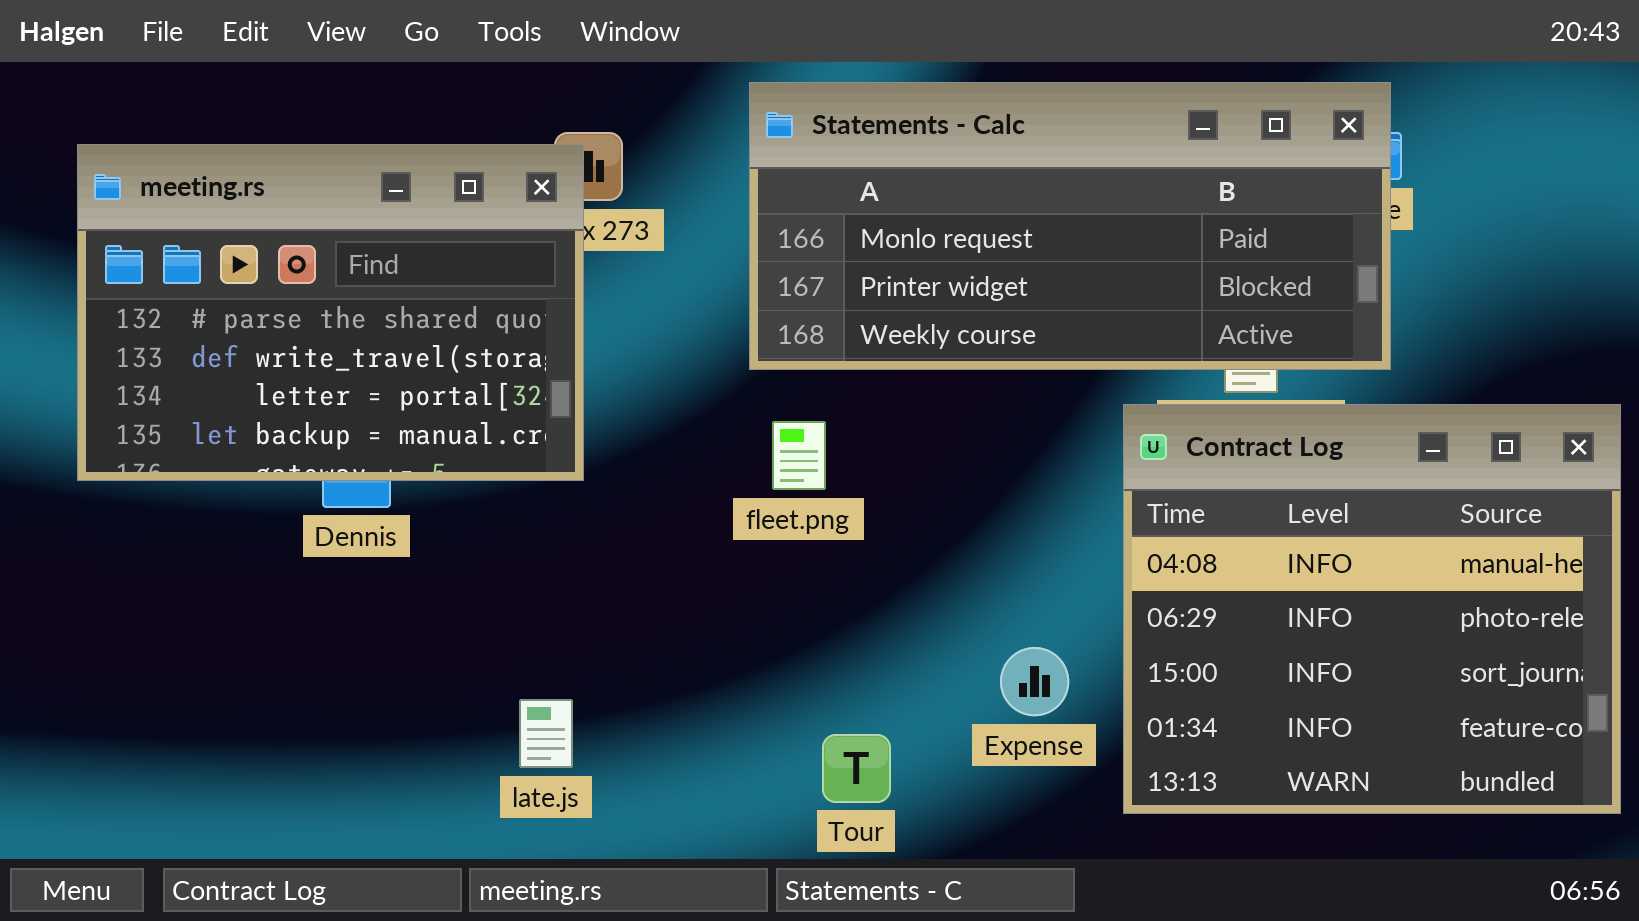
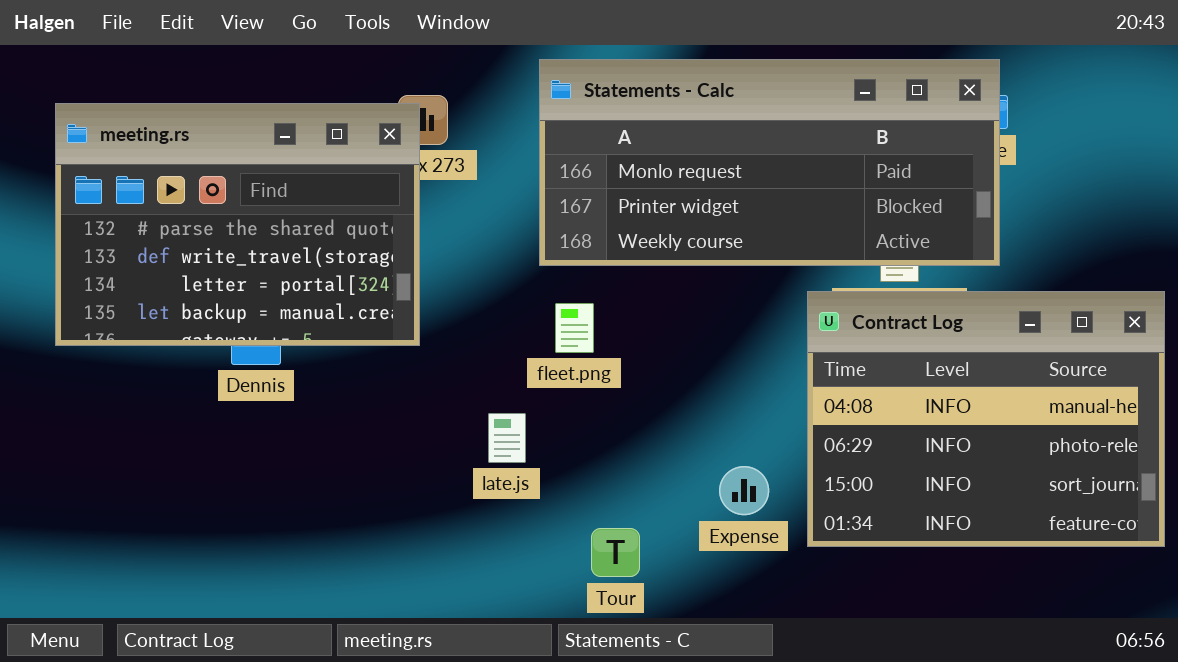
Contract Log: [1123,404,1621,814] -> [807,291,1165,547], resized
late.js: [519,699,573,768] -> [488,413,526,463], moved

